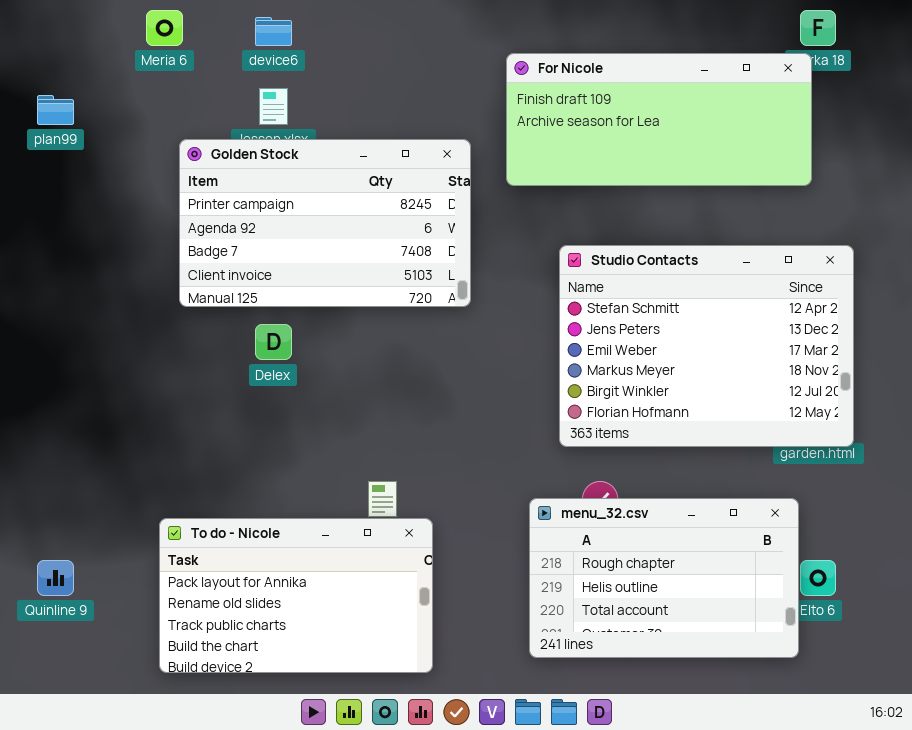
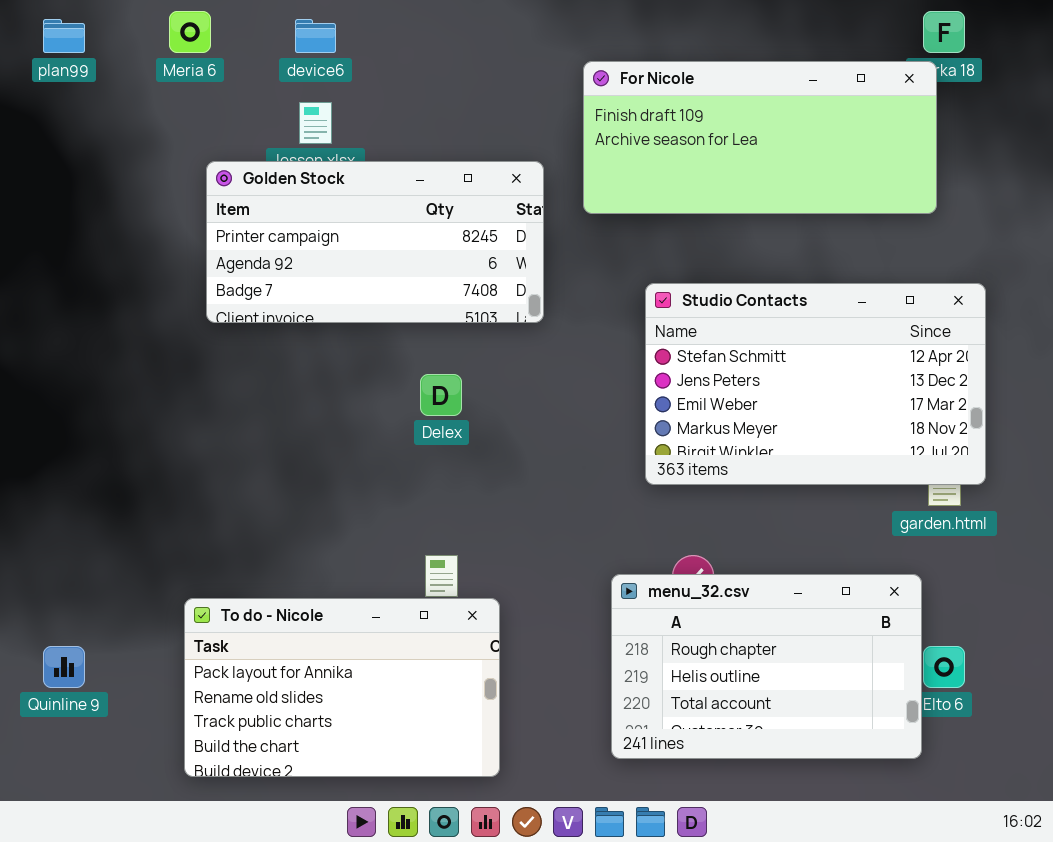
plan99: [37,95,74,125] -> [43,19,85,53], moved
Golden Stock: [179,139,471,307] -> [206,161,544,323], resized
Studio Contacts: [559,245,854,447] -> [645,283,986,485], resized
Delex: [255,324,292,360] -> [420,374,462,416], moved

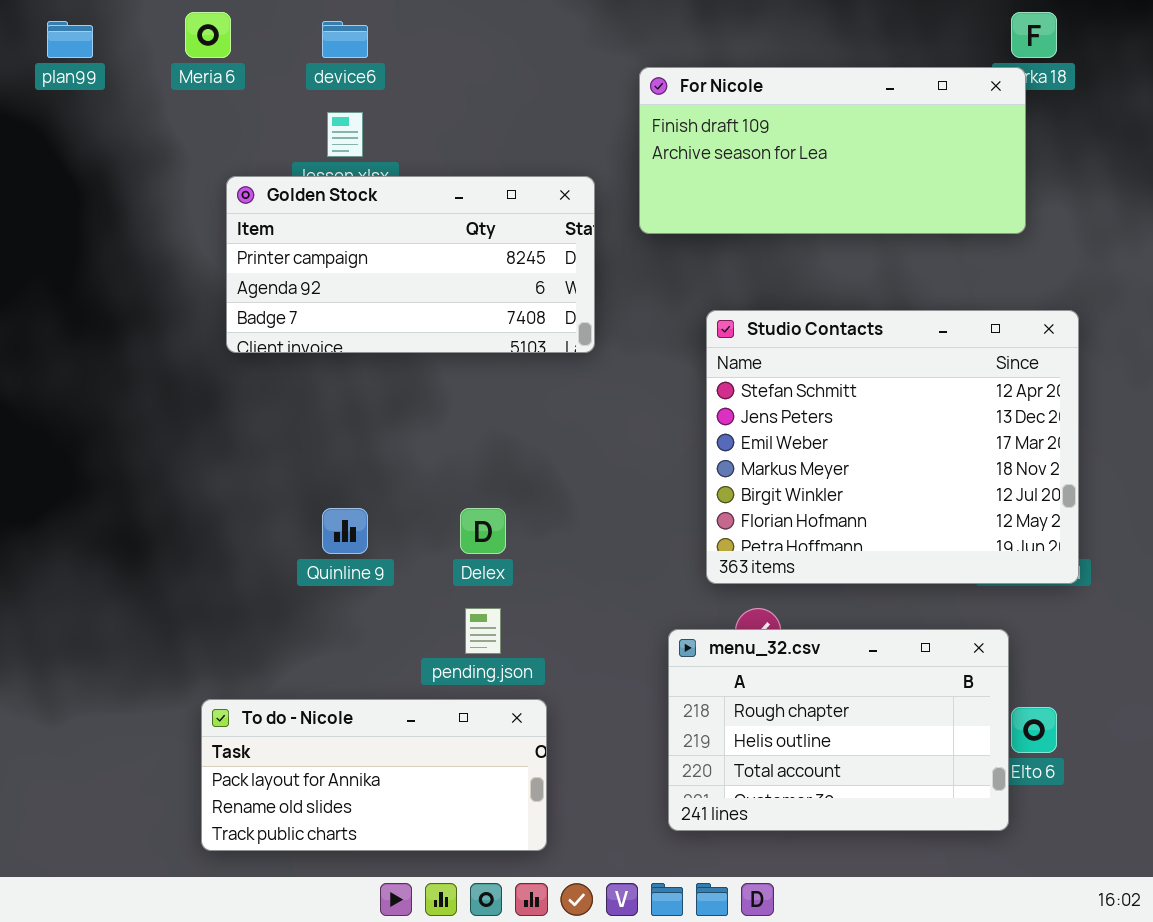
Studio Contacts: [645,283,986,485] -> [706,310,1079,584], resized
Delex: [420,374,462,416] -> [460,508,506,554], moved
To do - Nicole: [184,598,500,777] -> [201,699,547,851], resized
Quinline 9: [43,646,85,688] -> [322,508,368,554], moved

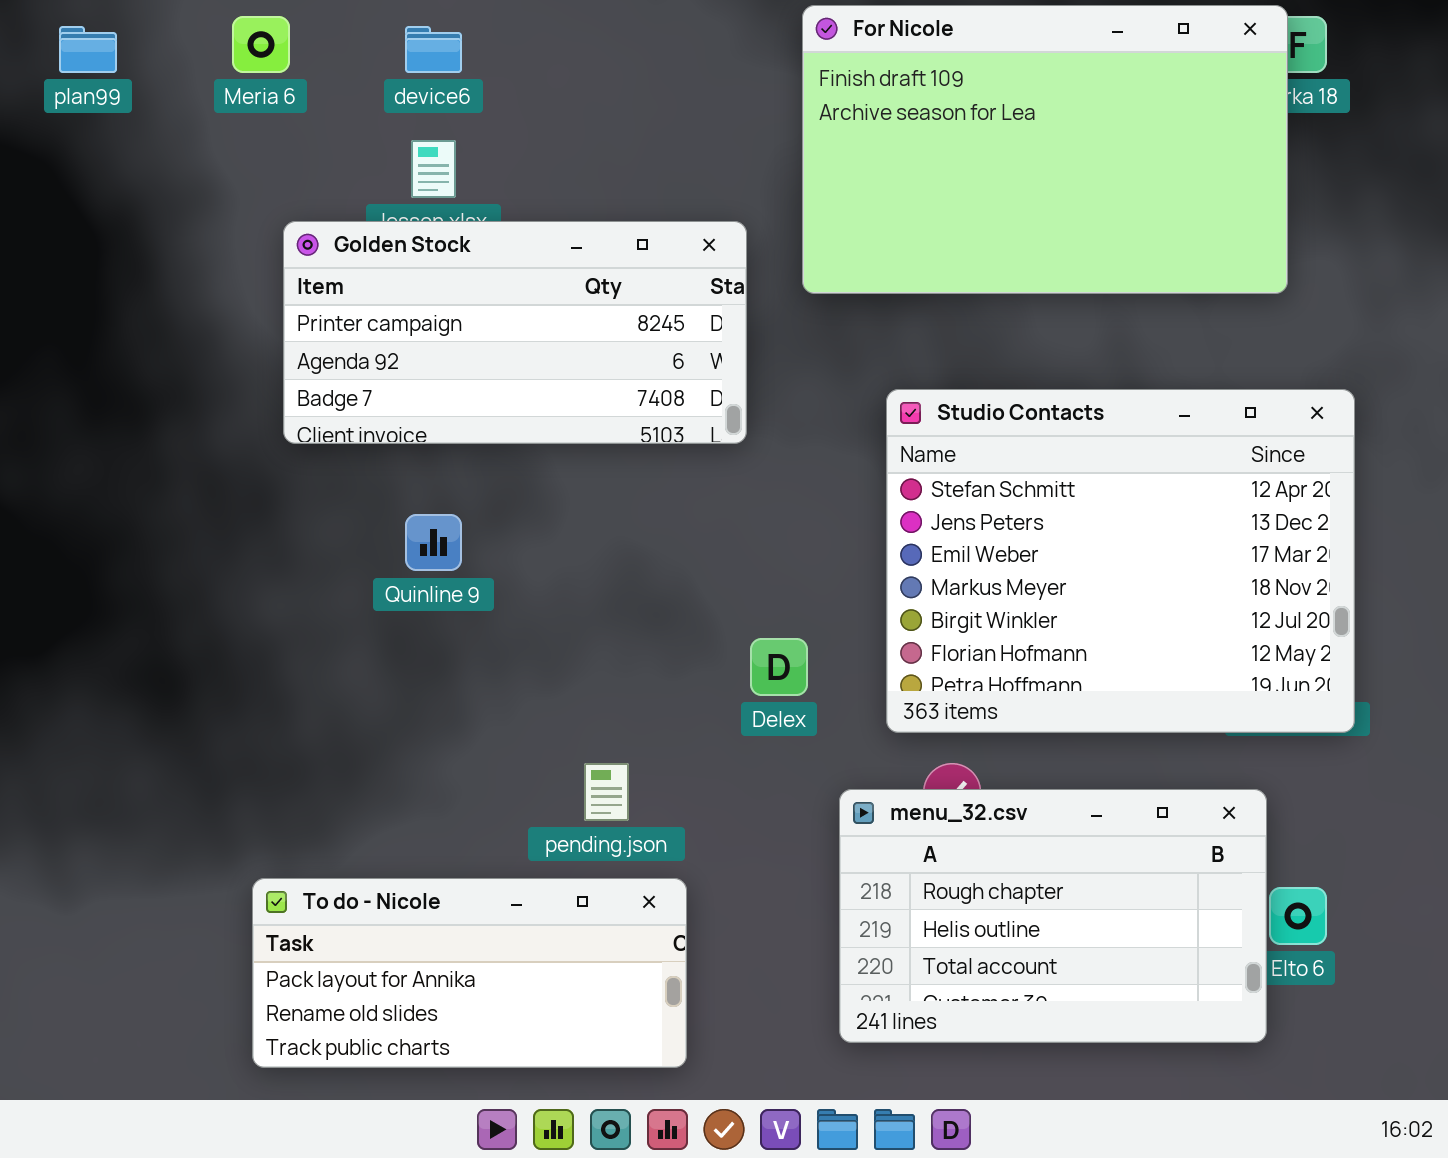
For Nicole: [639,67,1026,234] -> [802,5,1288,294], resized
Quinline 9: [322,508,368,554] -> [405,514,462,571], moved
Delex: [460,508,506,554] -> [750,638,808,696], moved

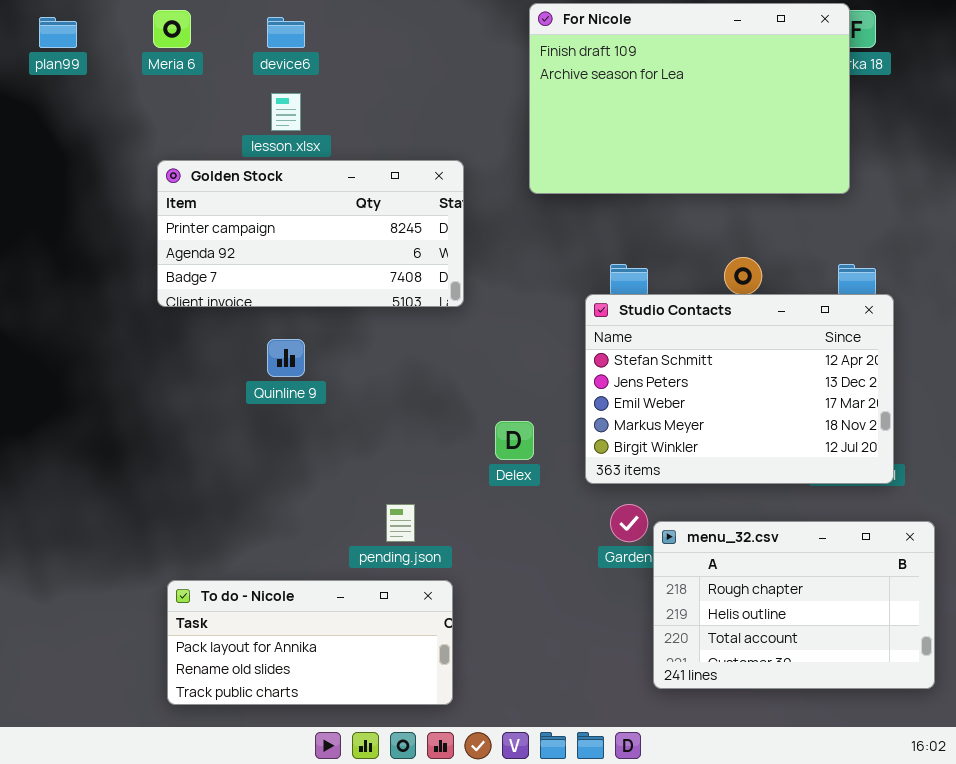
Golden Stock: [283,221,747,444] -> [157,160,464,307], moved
Studio Contacts: [886,389,1355,733] -> [585,294,894,484], resized
menu_32.csv: [839,789,1267,1043] -> [653,521,935,689], moved

